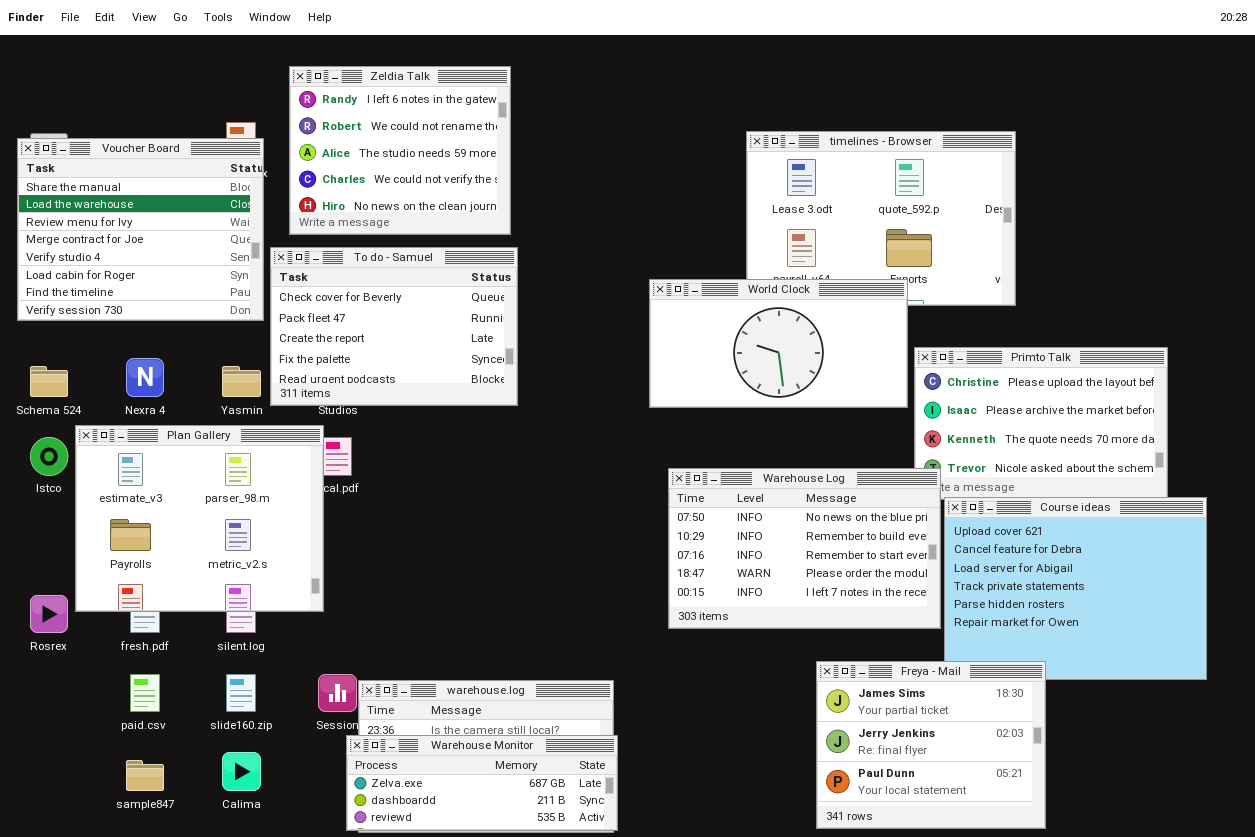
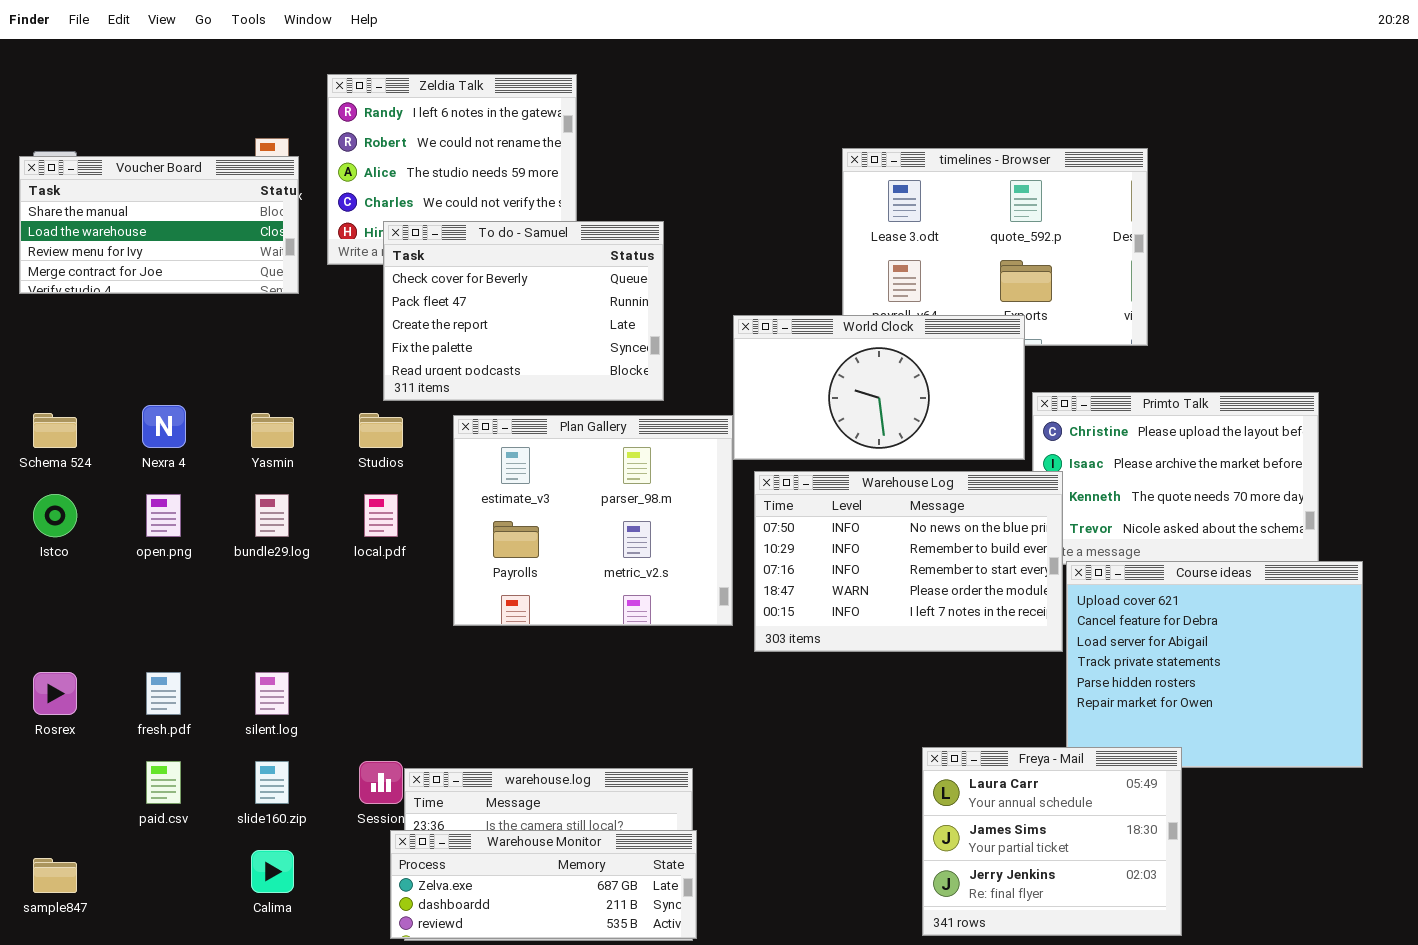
Voucher Board: [17,138,264,321] -> [19,156,299,294], resized
To do - Samuel: [270,247,518,406] -> [383,221,664,401], moved
Plan Gallery: [75,425,324,612] -> [453,415,733,626], moved
Warehouse Log: [668,468,941,629] -> [754,471,1063,652], moved
Freya - Mail: [816,661,1046,829] -> [922,747,1182,936], scrolled up 1 row
sample847: [126,760,164,791] -> [33,858,77,893], moved

